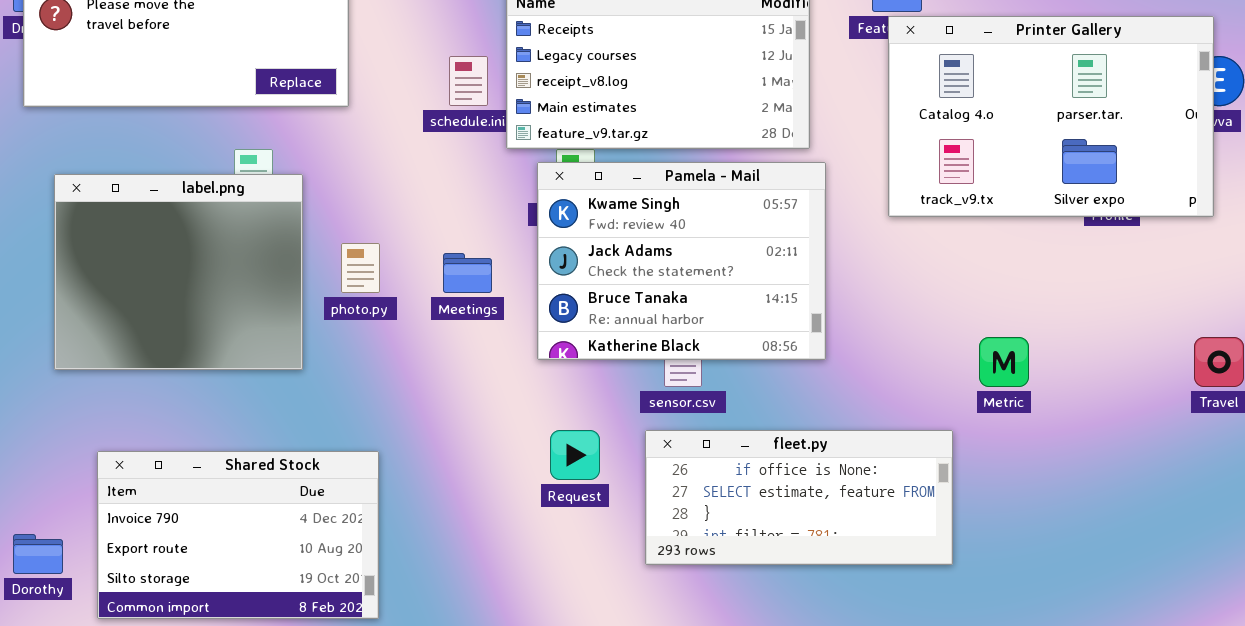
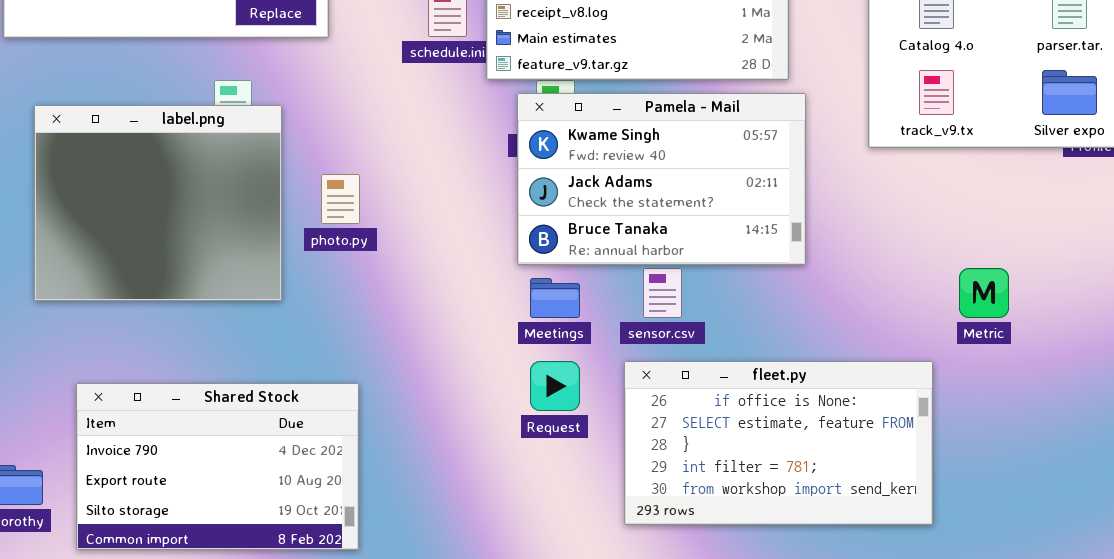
Pamela - Mail: [537,162,826,360] -> [517,93,806,265], resized
Meetings: [443,253,492,293] -> [530,278,580,318], moved
fleet.py: [645,430,953,565] -> [624,361,933,525], resized

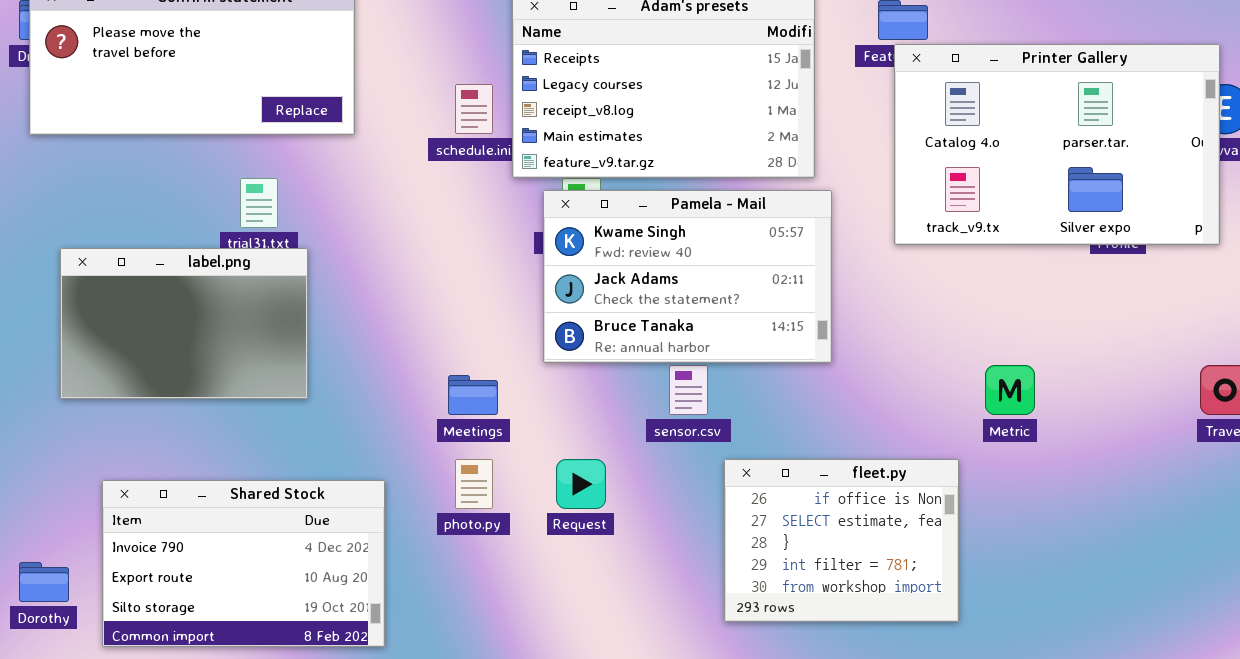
label.png: [34,105,282,301] -> [60,248,308,399], resized
photo.py: [321,174,360,224] -> [455,459,493,509], moved
Meetings: [530,278,580,318] -> [448,375,498,415], moved
fleet.py: [624,361,933,525] -> [724,459,959,622], resized

